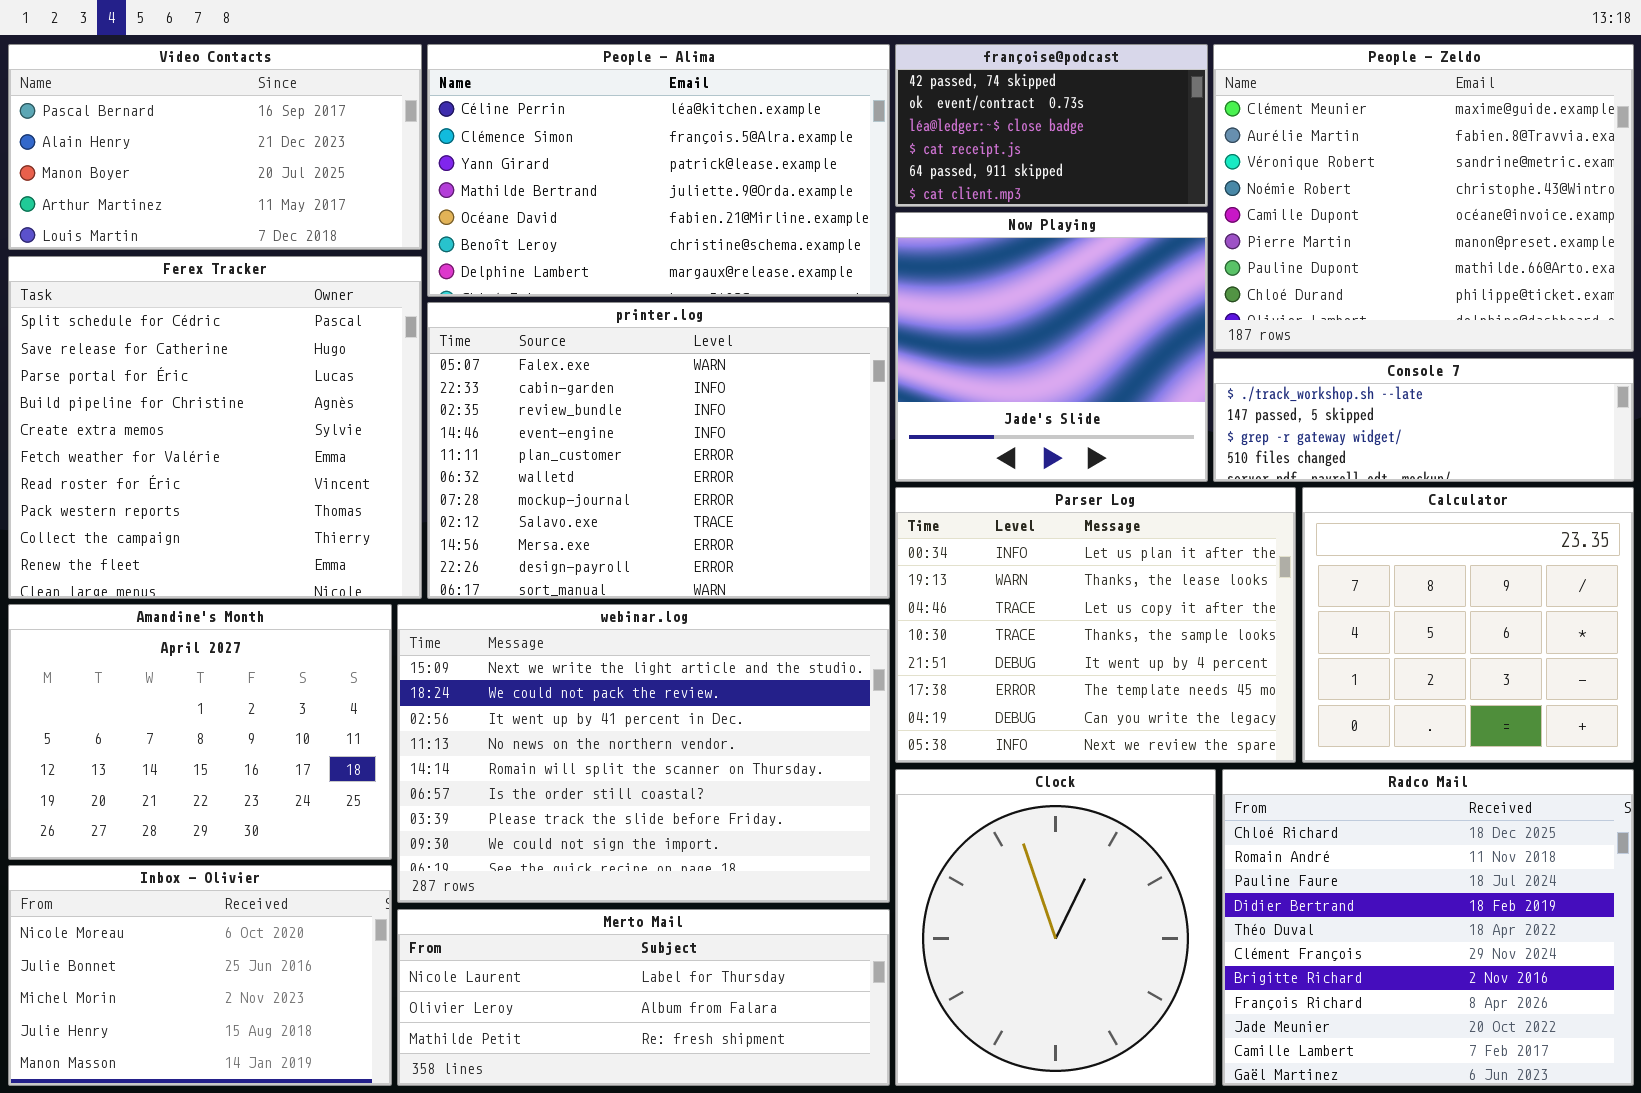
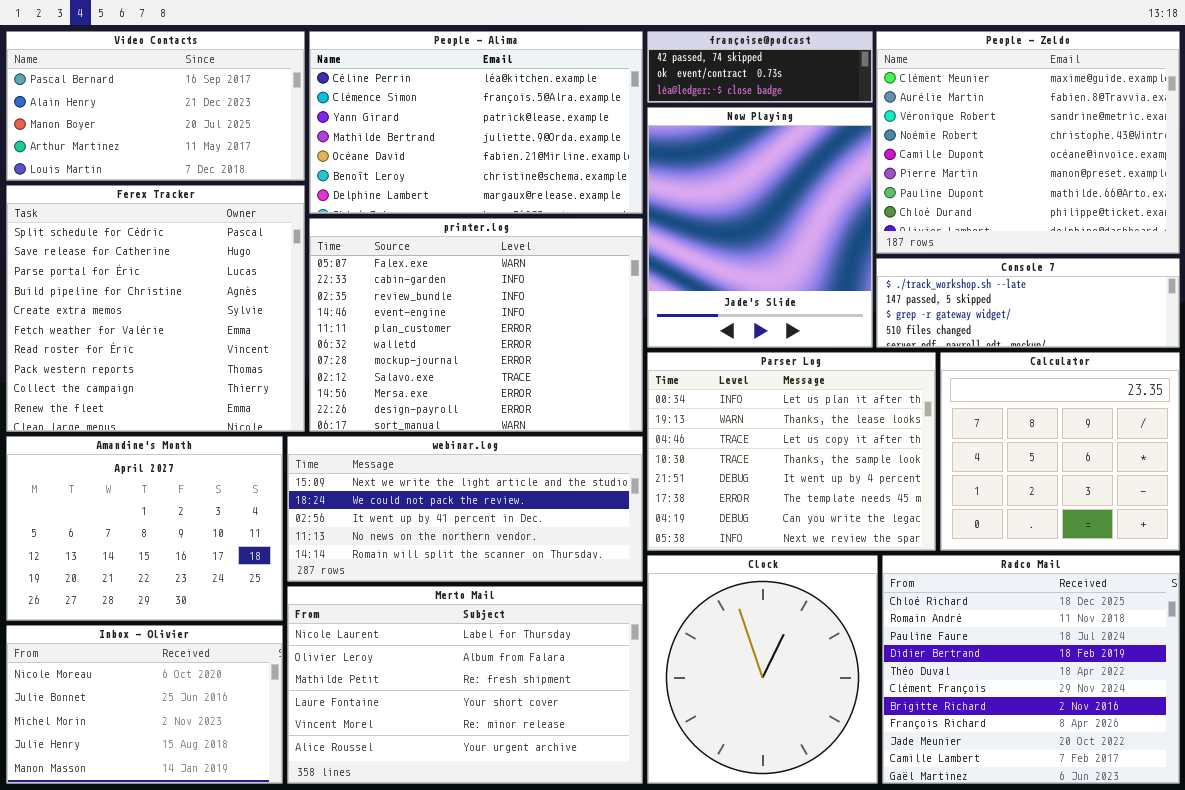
françoise@podcast: [895,44,1208,207] -> [647,31,873,103], resized
Now Playing: [895,212,1208,482] -> [647,107,873,348], resized
webinar.log: [397,604,890,903] -> [287,436,643,582], resized
Merto Mail: [397,909,890,1086] -> [287,586,643,784], resized

